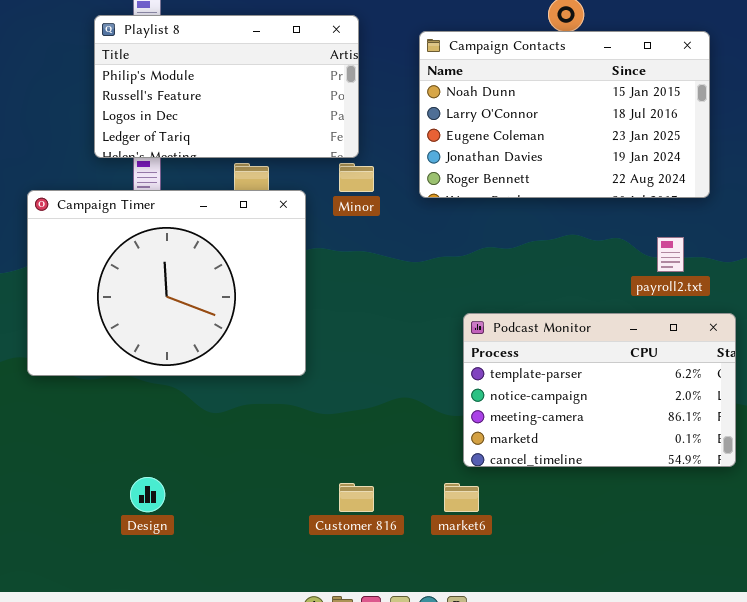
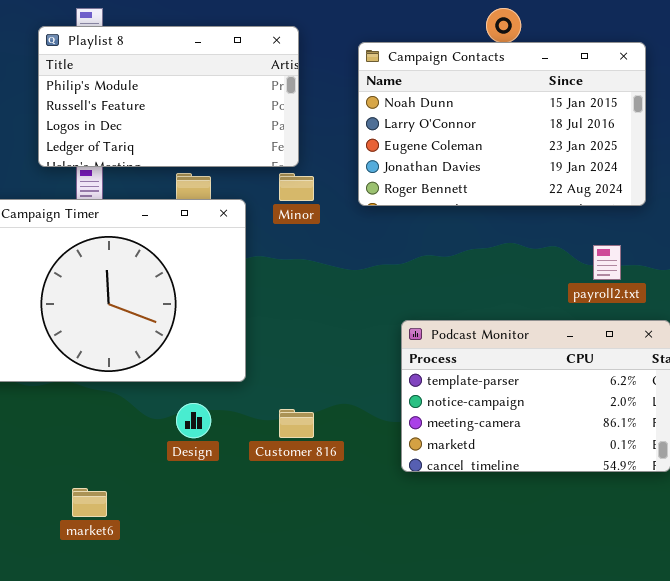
Design: [130,477,165,512] -> [176,403,211,438], moved
Customer 816: [339,483,374,512] -> [279,409,314,438], moved
market6: [444,483,479,512] -> [72,488,107,517], moved

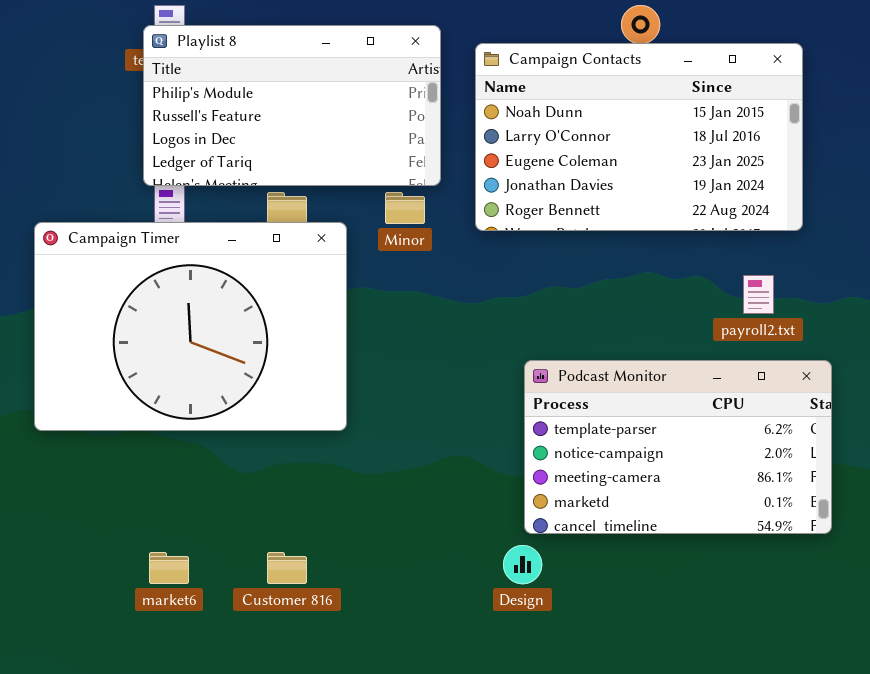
Playlist 8: [38,26,299,167] -> [143,25,441,186], moved
Design: [176,403,211,438] -> [503,545,542,584], moved
Customer 816: [279,409,314,438] -> [267,552,307,584], moved

